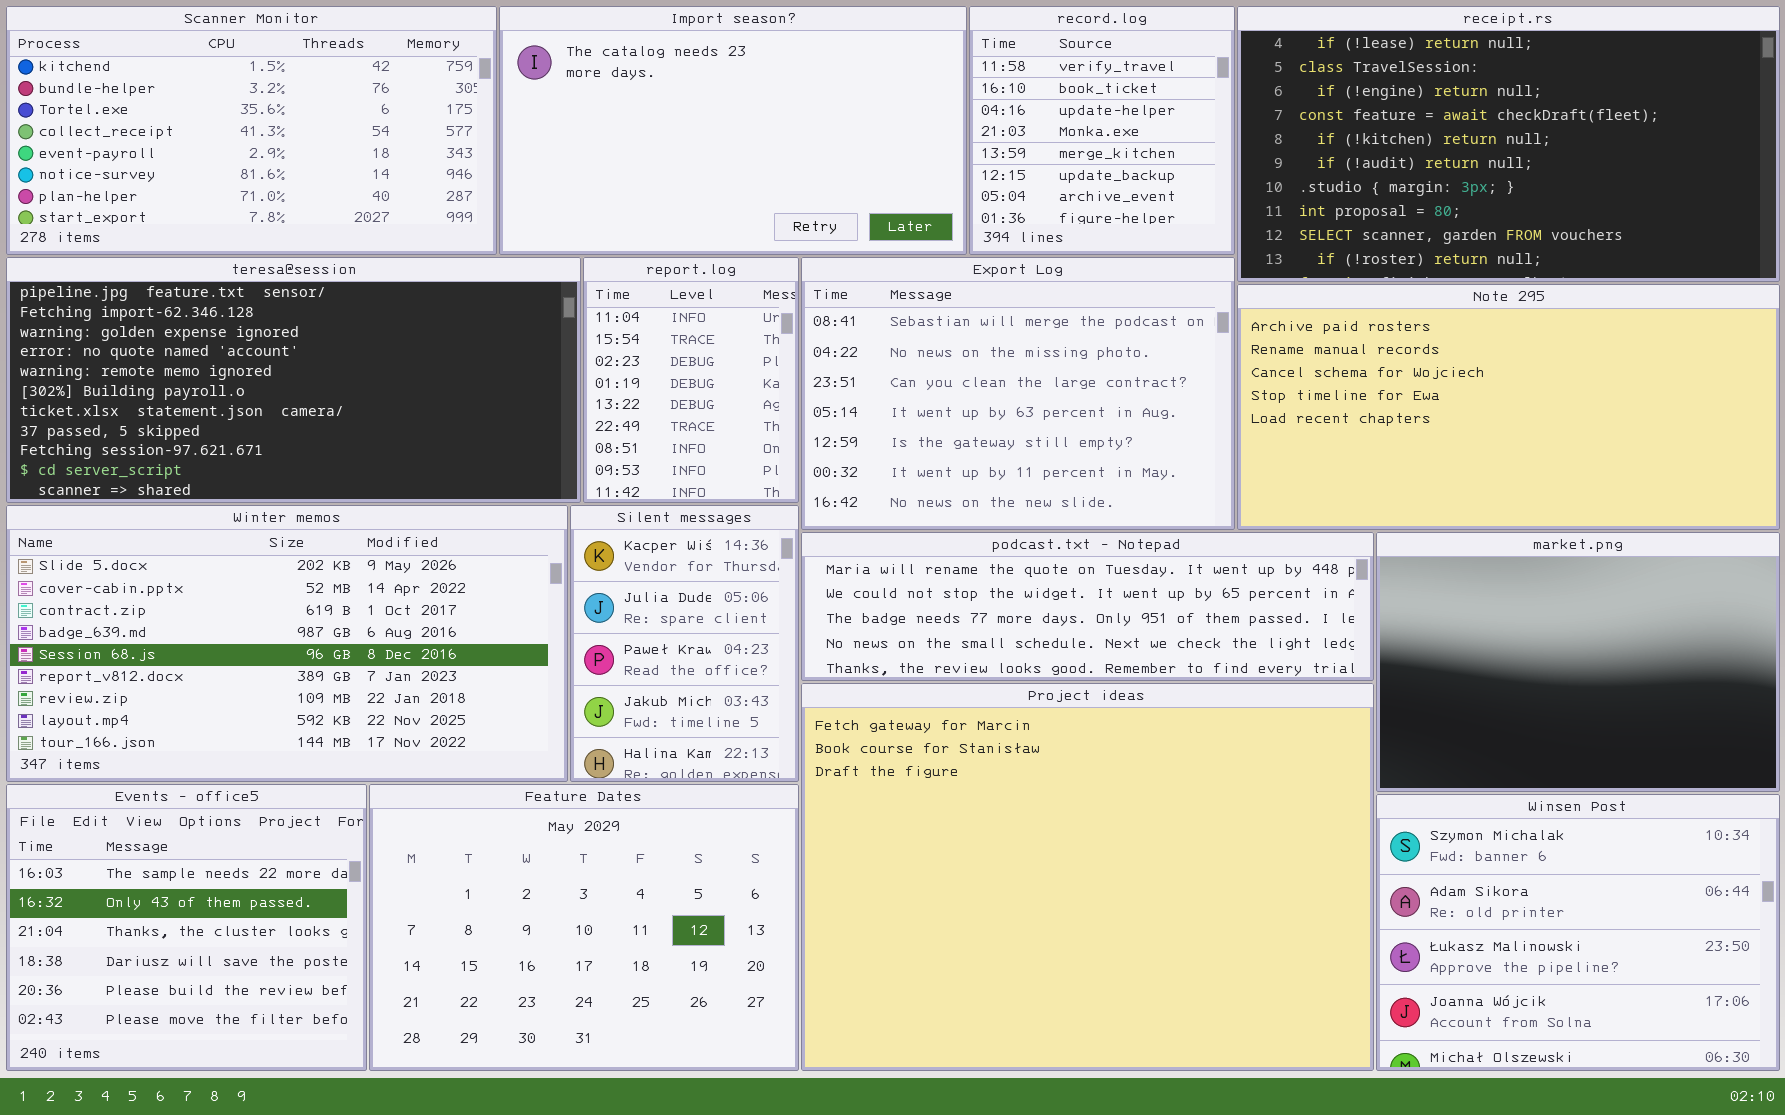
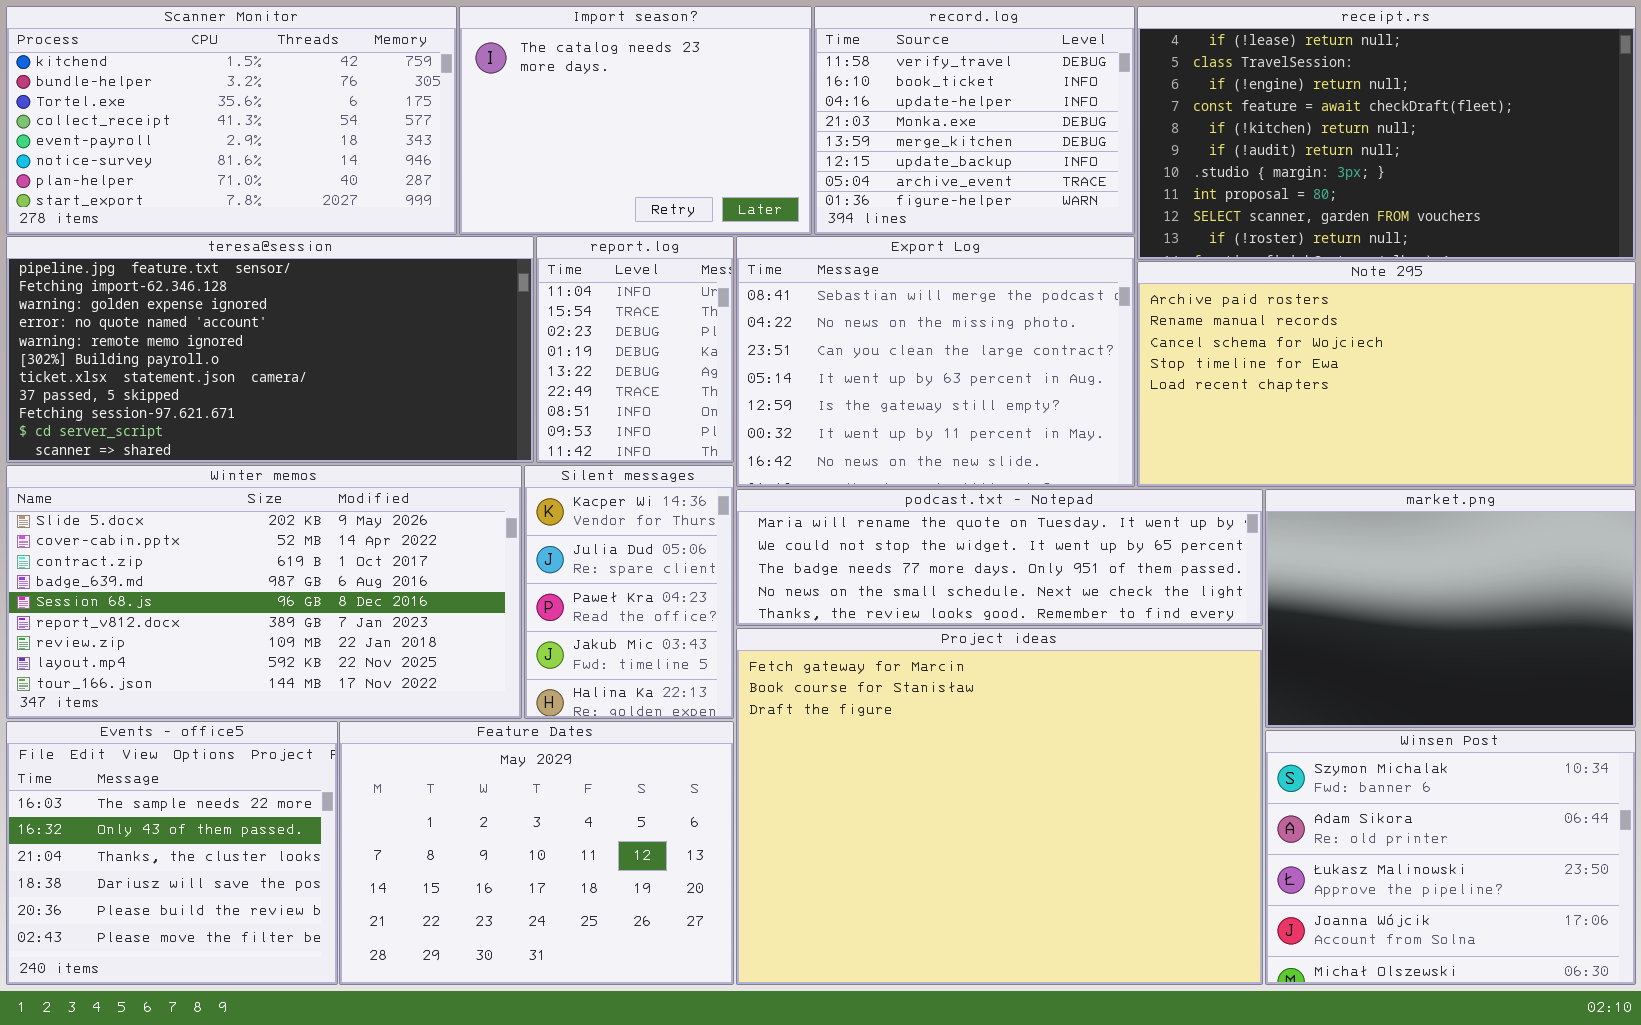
Import season?: [499,6,967,255] -> [459,6,812,235], resized
record.log: [969,6,1235,255] -> [814,6,1135,235], resized

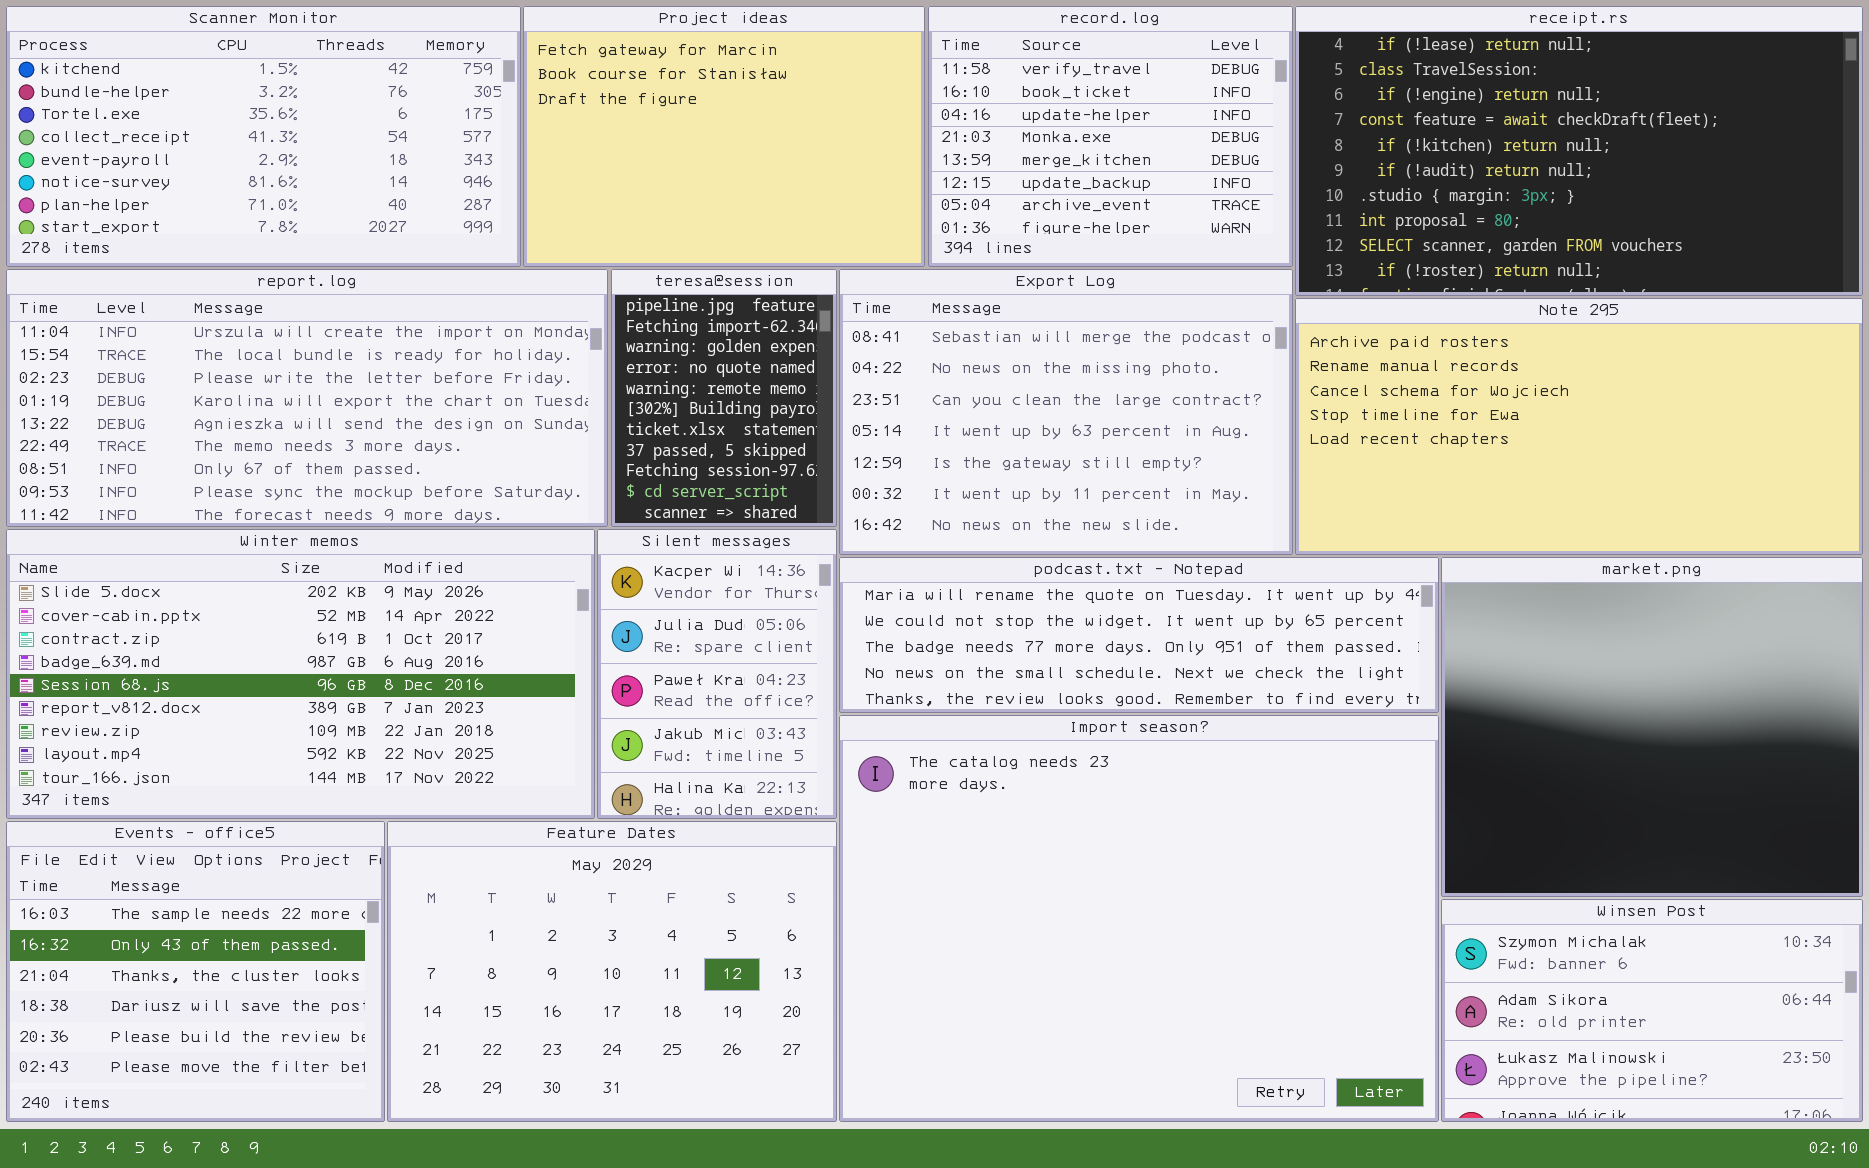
Import season?: [459,6,812,235] -> [839,715,1439,1122], moved, resized
teresa@session: [6,236,534,463] -> [611,269,837,527], moved, resized
report.log: [536,236,734,463] -> [6,269,608,527], moved, resized
market.png: [1265,489,1636,728] -> [1441,557,1863,897], resized
Project ideas: [736,628,1263,985] -> [523,6,925,267], moved, resized
Winsen Post: [1265,730,1636,985] -> [1441,899,1863,1122], resized

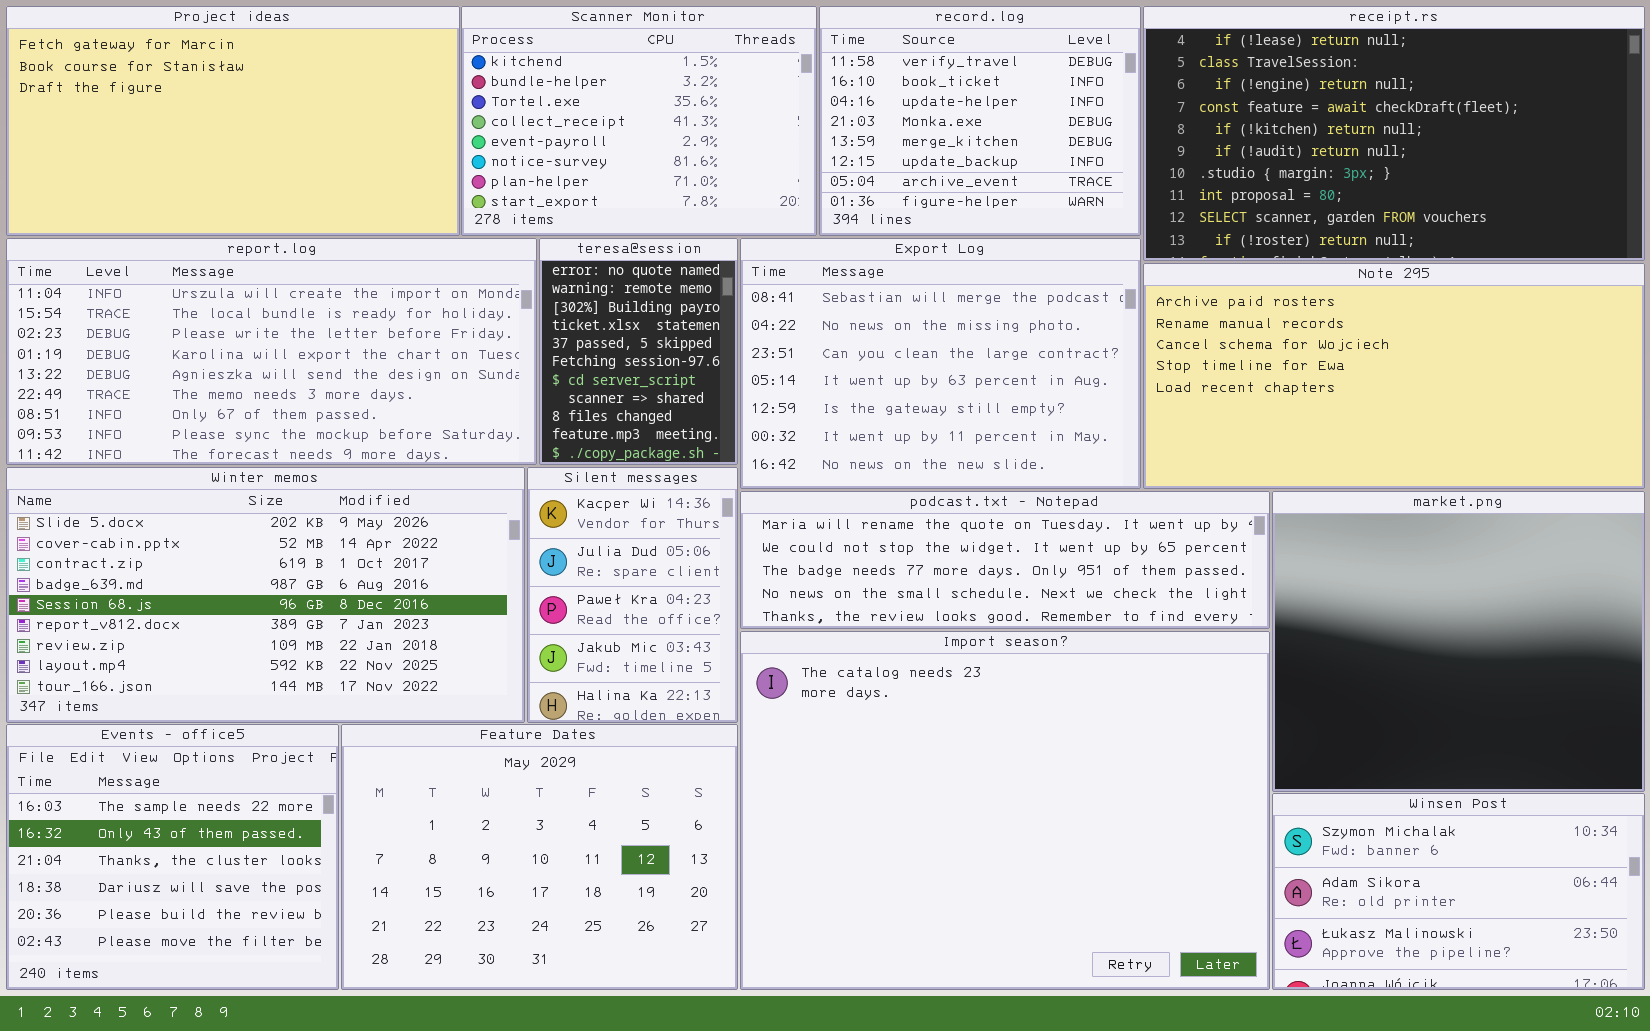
Scanner Monitor: [6,6,521,267] -> [461,6,817,236], moved, resized
Project ideas: [523,6,925,267] -> [6,6,460,236], moved, resized
teresa@session: [611,269,837,527] -> [539,238,738,465], scrolled down 3 rows

